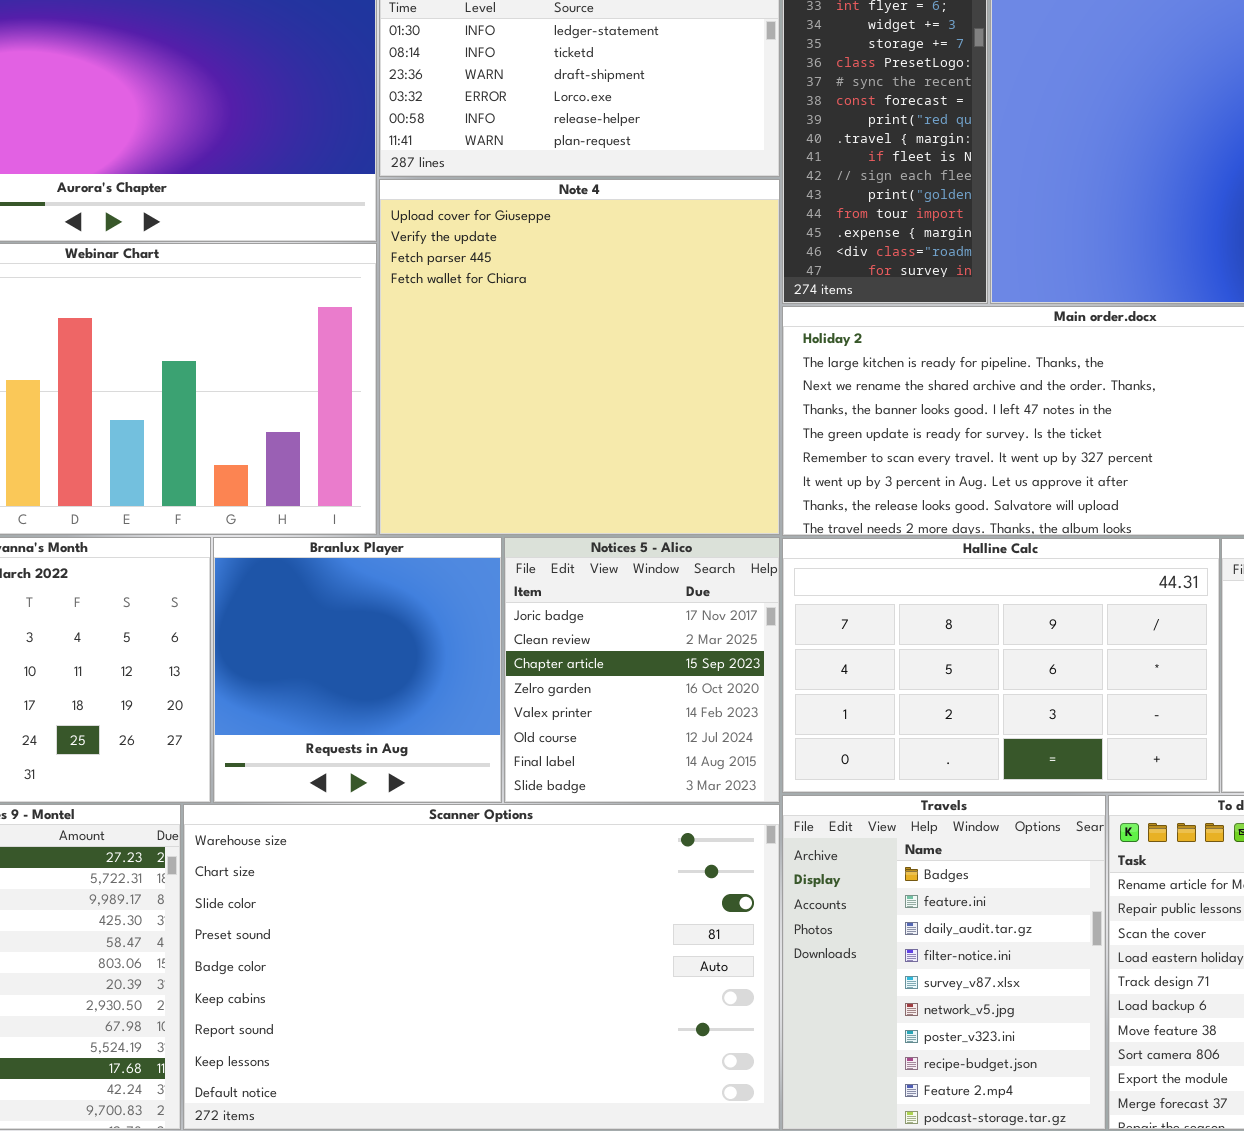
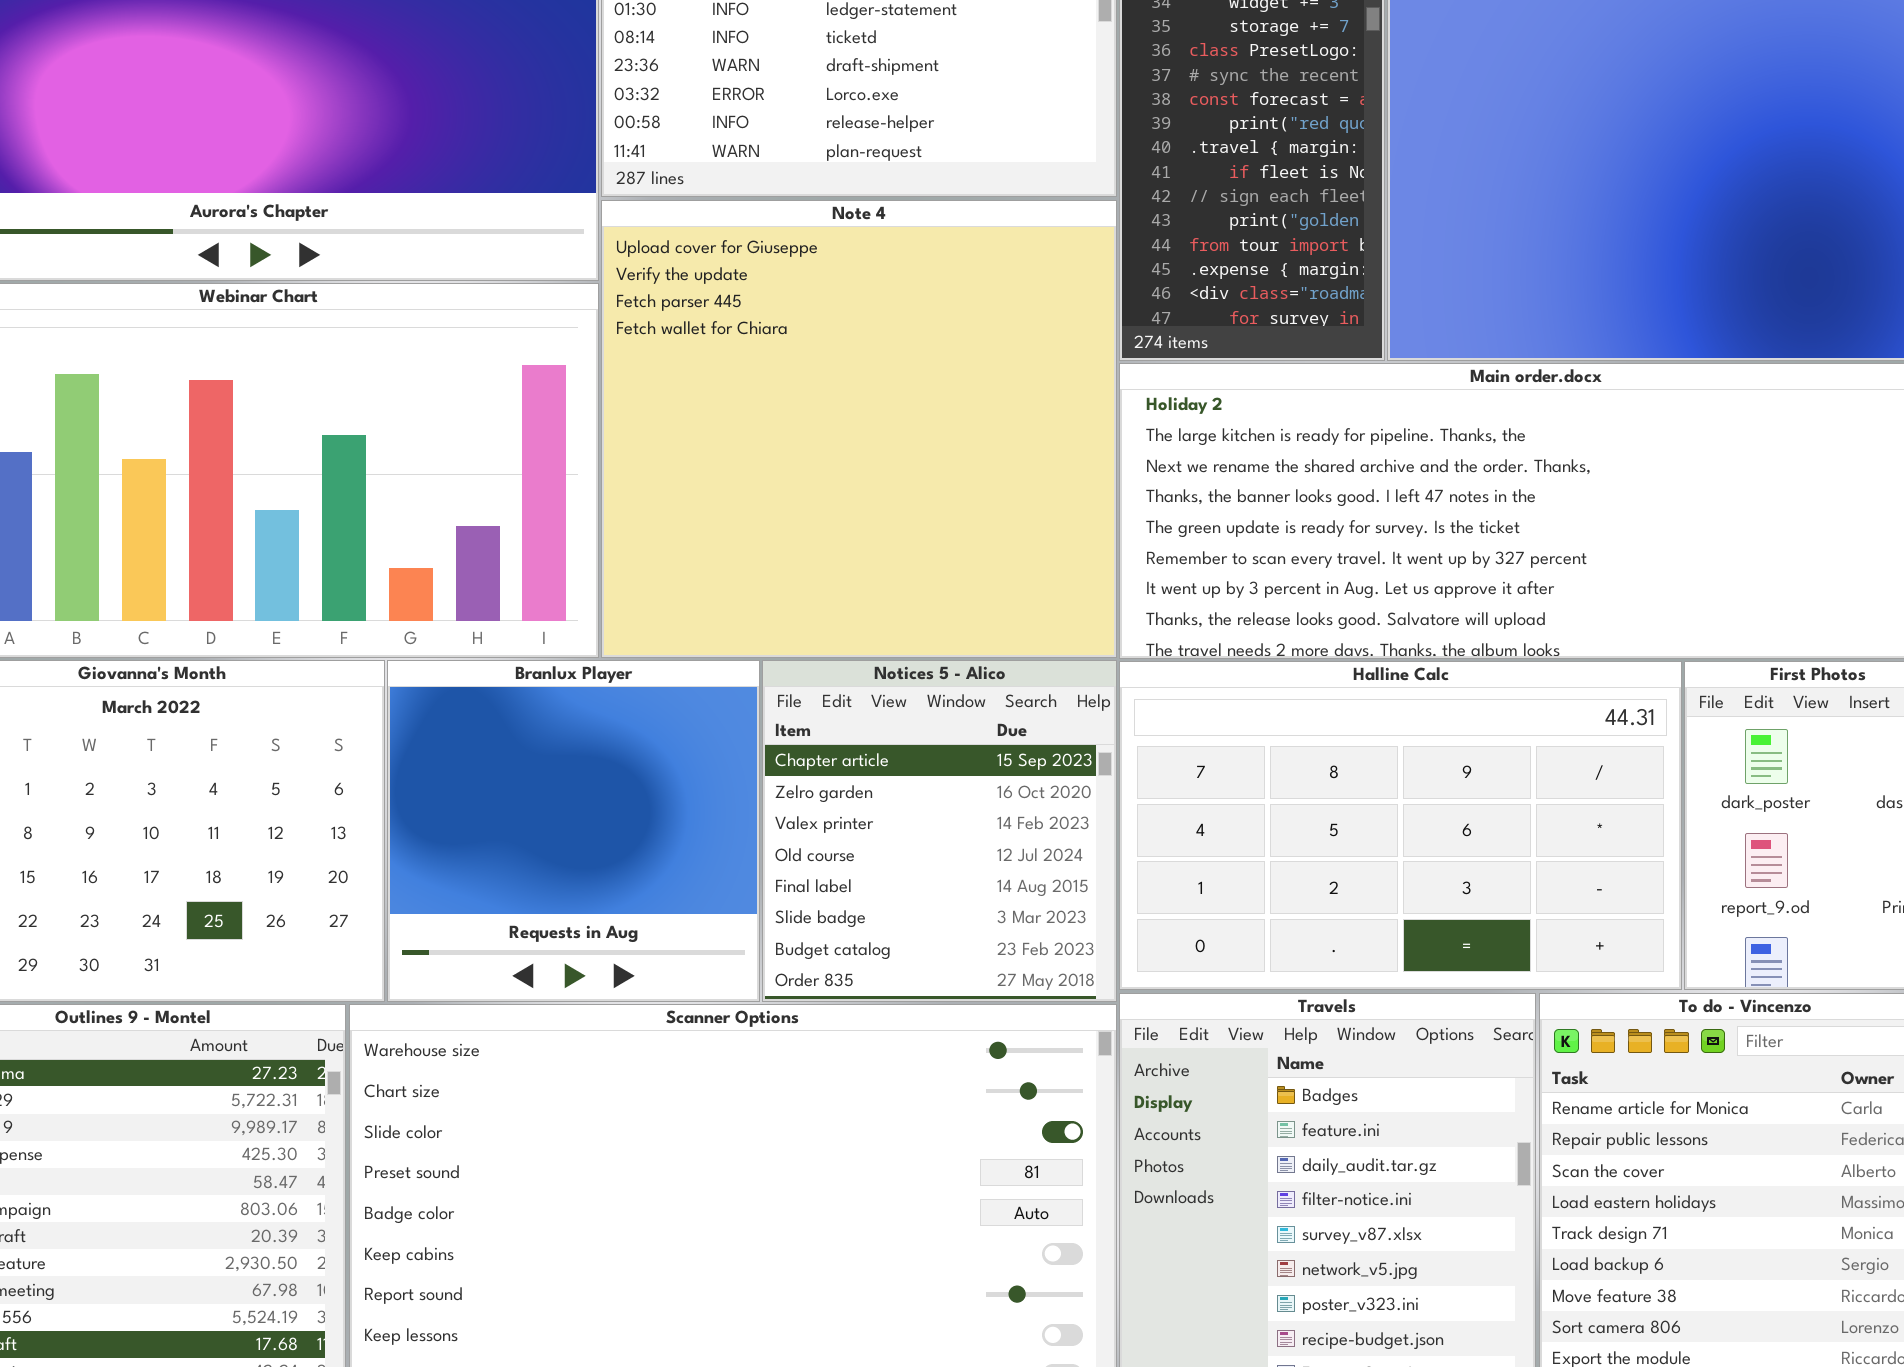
Notices 5 - Alico: [504,537,780,803] -> [762,660,1117,1002], scrolled down 2 rows

